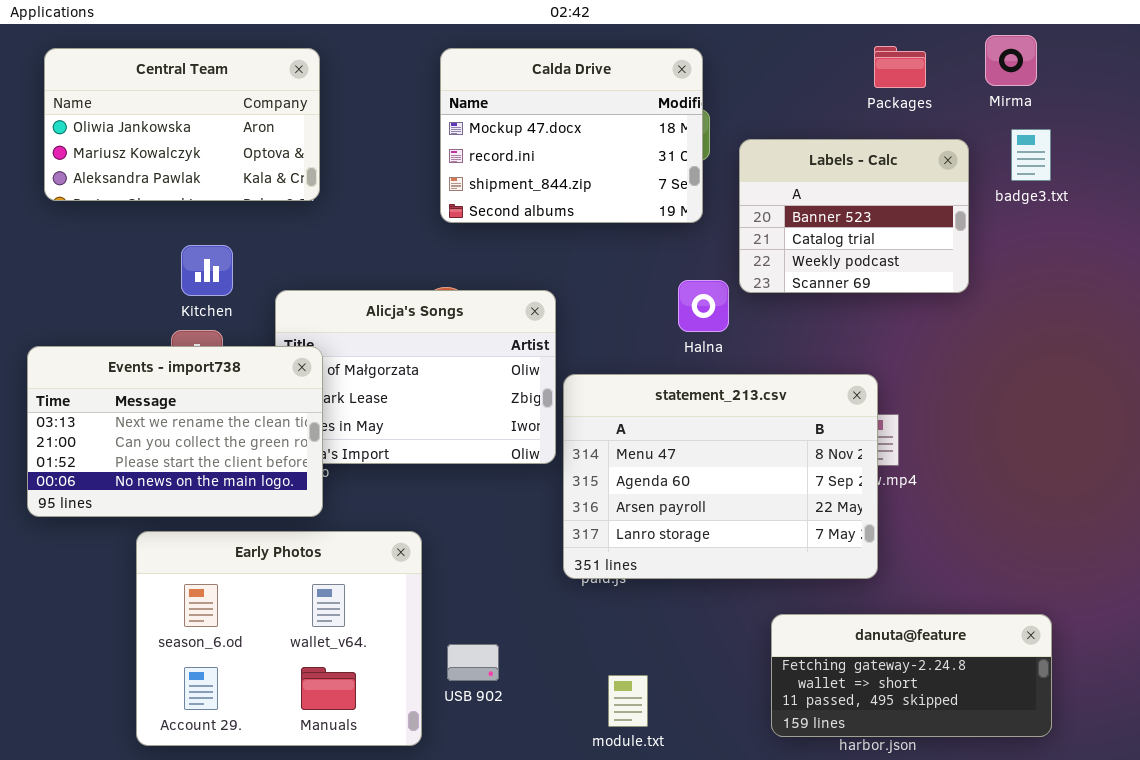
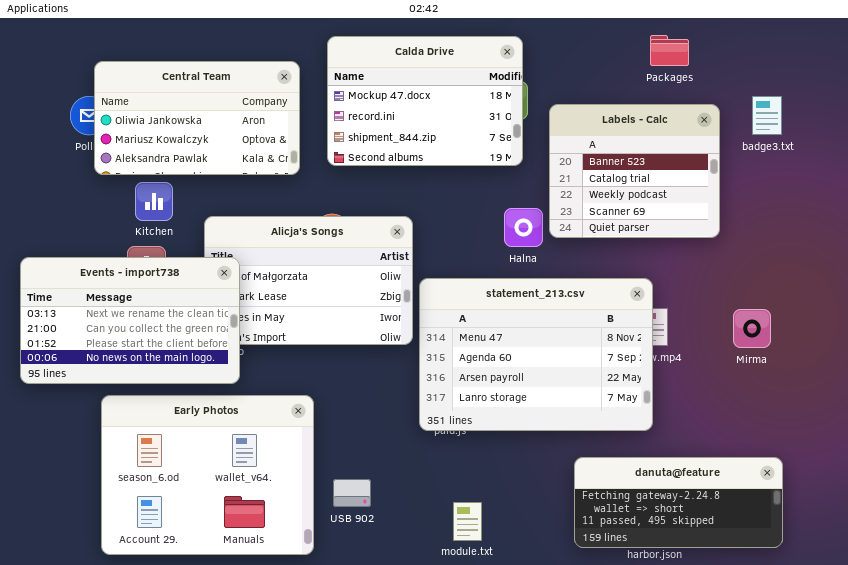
Mirma: [985,35,1037,86] -> [733,309,771,348], moved
Central Team: [44,48,320,201] -> [94,61,300,175], moved
Labels - Calc: [739,139,969,293] -> [549,104,720,238], resized

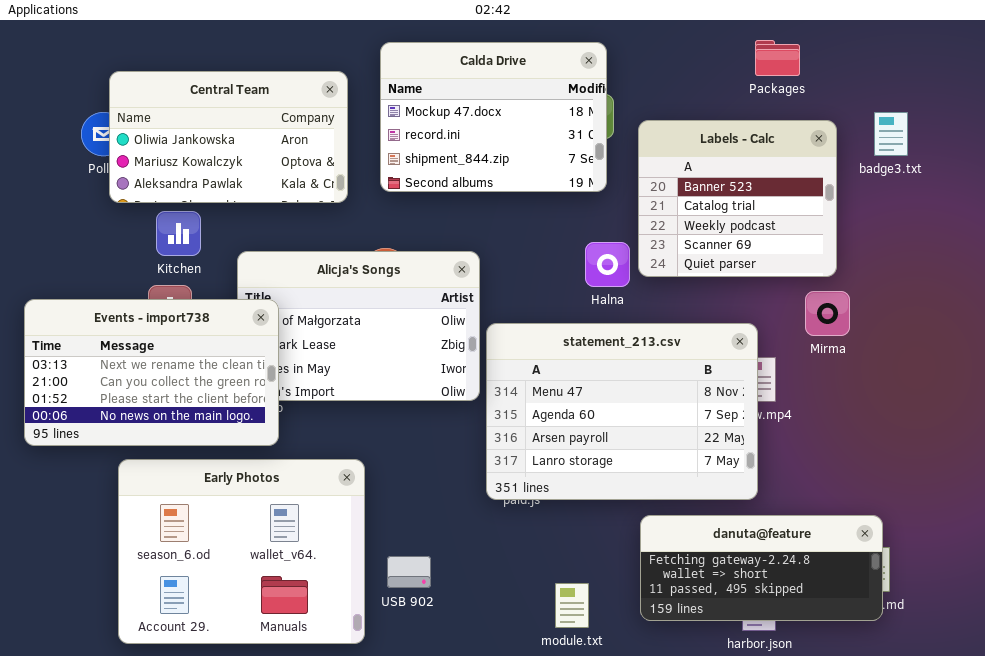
Mirma: [733,309,771,348] -> [805,291,850,336], moved
danuta@feature: [574,457,783,548] -> [640,515,883,621], moved
module.txt: [453,502,482,541] -> [555,583,589,628], moved

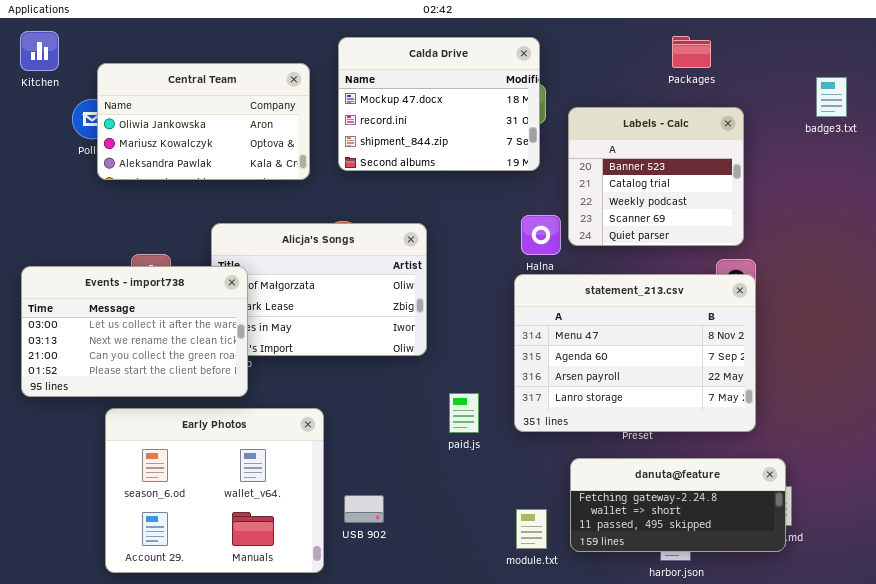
badge3.txt: [874,112,908,156] -> [816,77,847,117], moved
Kitchen: [156,211,201,256] -> [20,31,59,71], moved
Events - import738: [24,299,279,446] -> [21,266,248,397], scrolled up 1 row
statement_213.csv: [486,323,758,500] -> [514,274,756,432], moved
module.txt: [555,583,589,628] -> [516,509,547,549], moved

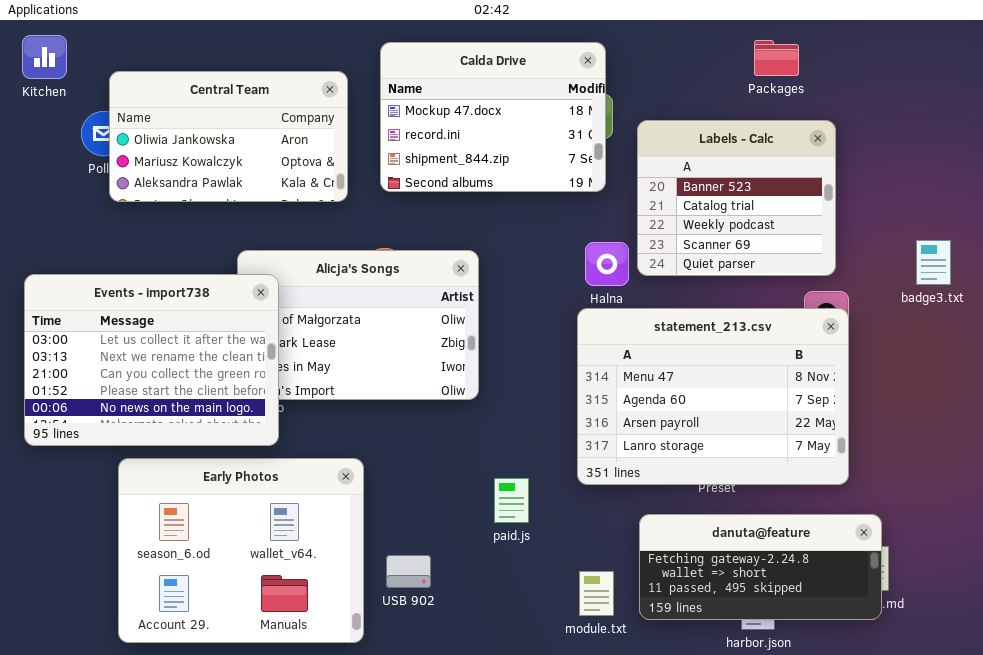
badge3.txt: [816,77,847,117] -> [916,240,951,285], moved
Events - import738: [21,266,248,397] -> [24,274,279,446], resized
paid.js: [449,393,479,433] -> [494,478,529,523], moved

